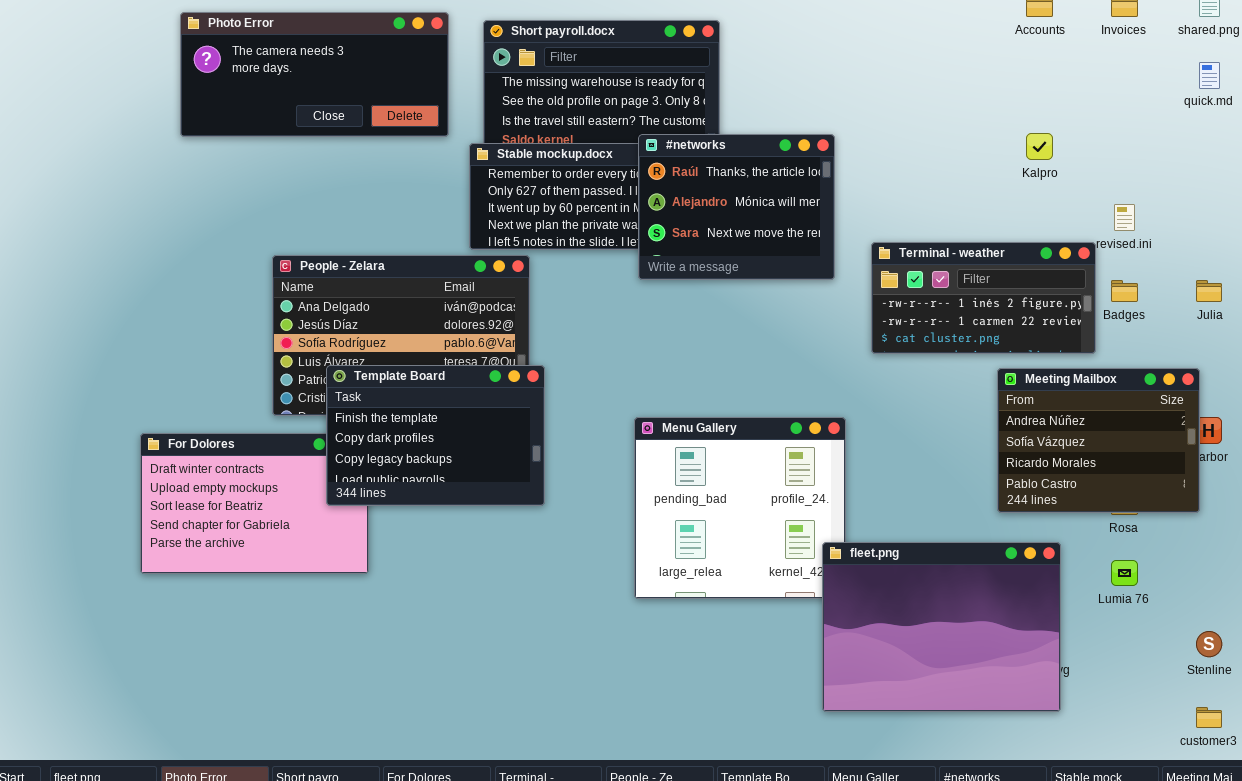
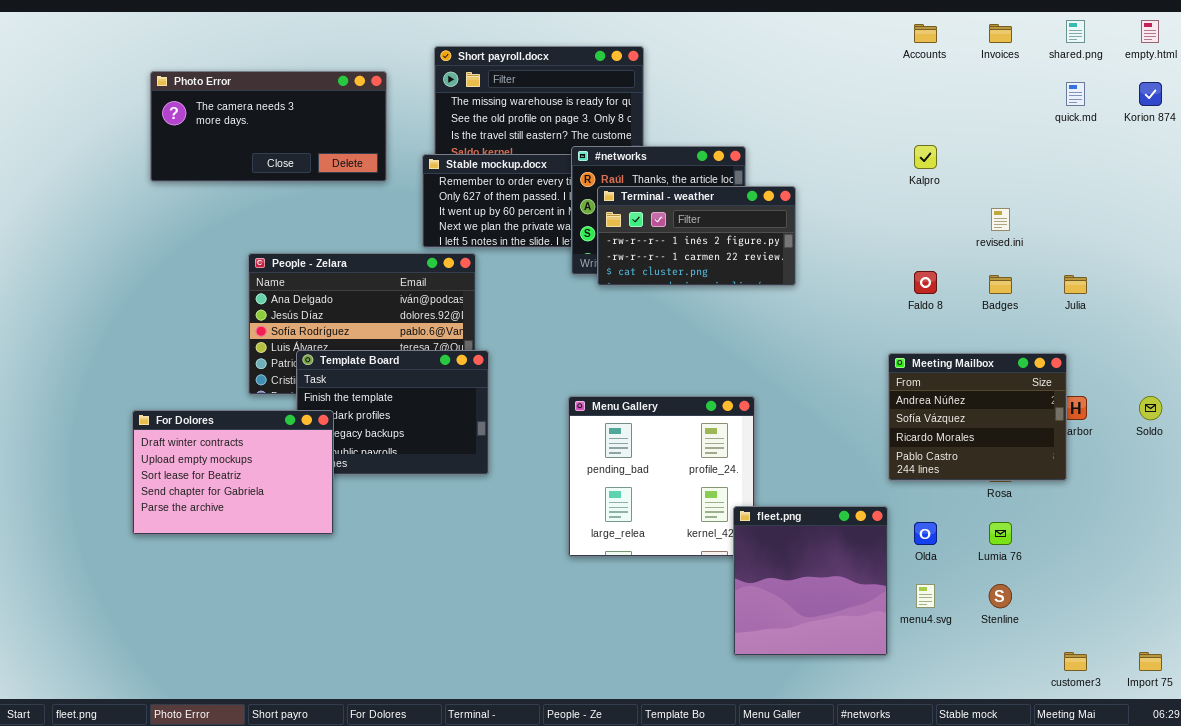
Photo Error: [180,12,449,137] -> [150,71,387,182], moved
Terminal - weather: [871,242,1096,354] -> [597,186,796,286], moved
For Dolores: [140,433,369,574] -> [132,410,334,535], raised
fleet.png: [822,542,1061,712] -> [733,506,888,656], resized
Stenline: [1196,631,1222,657] -> [989,584,1012,608], moved

